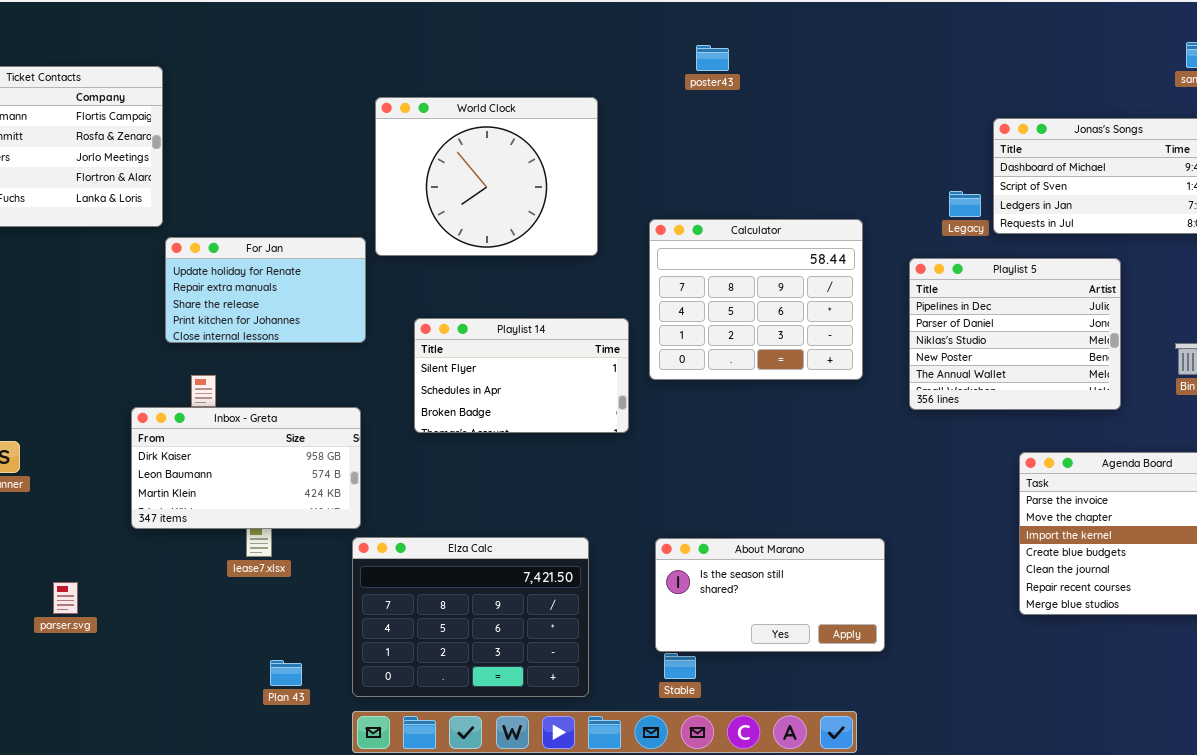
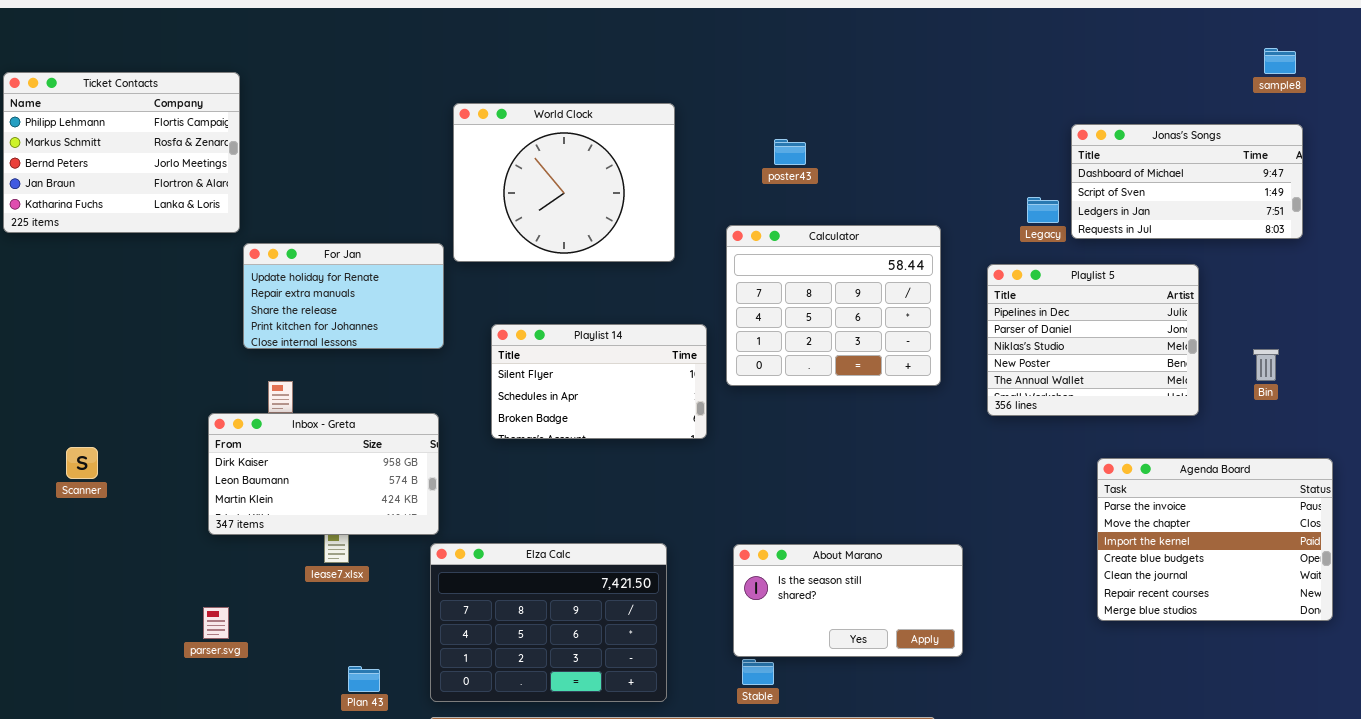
poster43: [696,45,729,71] -> [774,139,806,165], moved
parser.svg: [53,582,78,614] -> [203,607,229,639], moved

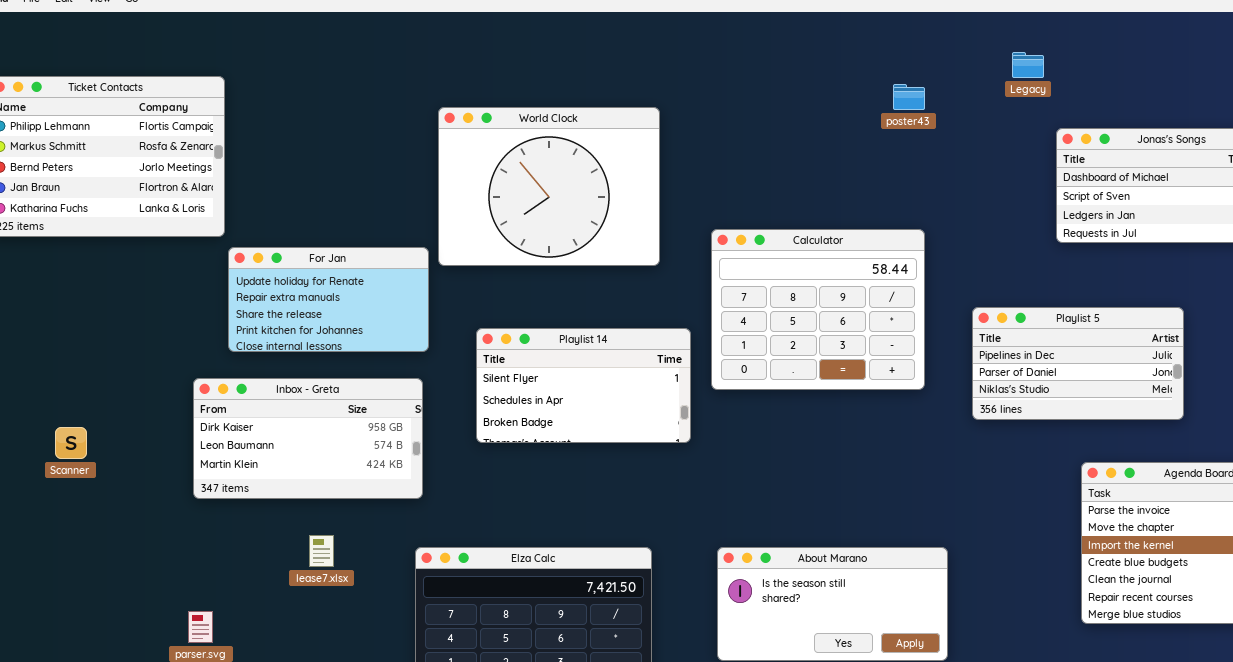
poster43: [774,139,806,165] -> [893,84,925,110], moved
Legacy: [1027,197,1059,223] -> [1012,52,1044,78], moved
Playlist 5: [987,264,1199,416] -> [972,307,1184,420], resized
Inbox - Greta: [208,413,439,535] -> [193,378,423,499], moved
Scanner: [66,447,98,479] -> [55,427,87,459], moved

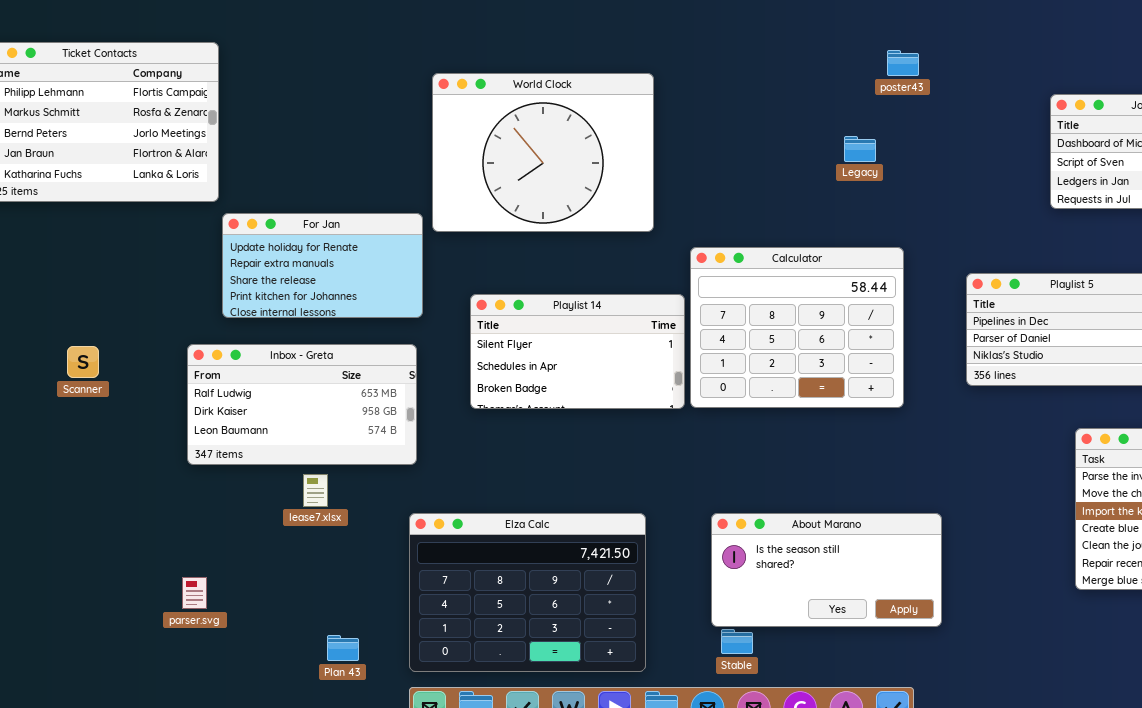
Legacy: [1012,52,1044,78] -> [844,136,876,162], moved
Calculator: [711,229,925,390] -> [690,247,904,408], moved
Inbox - Greta: [193,378,423,499] -> [187,344,417,465], scrolled up 1 row
Scanner: [55,427,87,459] -> [67,346,99,378], moved
lease7.xlsx: [309,535,334,567] -> [303,474,328,507], moved

